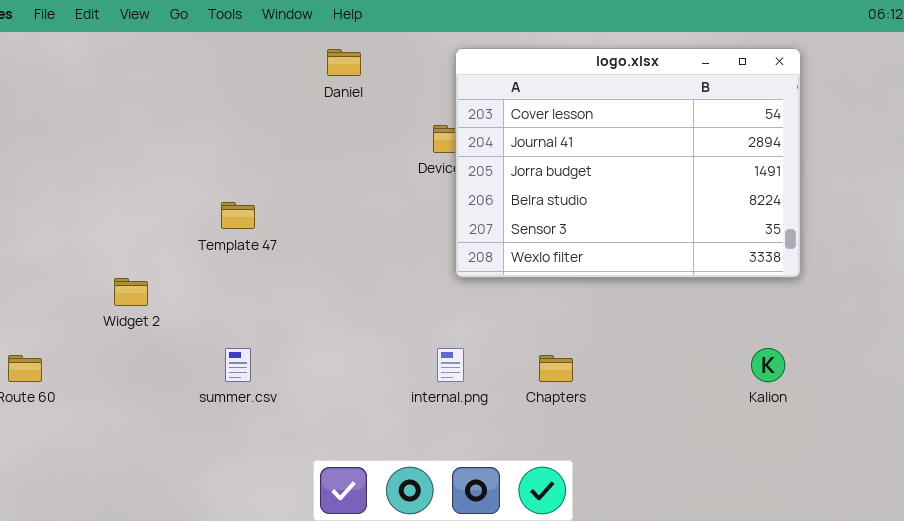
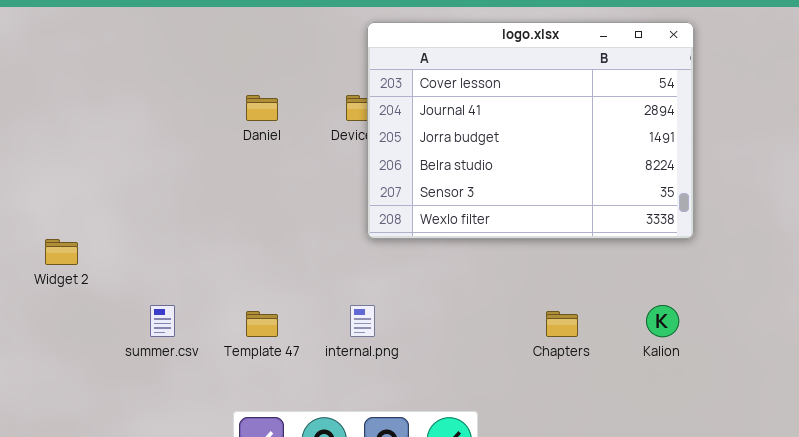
Daniel: [327,49,361,76] -> [246,95,278,121], moved
Template 47: [221,202,255,229] -> [246,311,278,337], moved
Chapters: [539,355,573,382] -> [546,311,578,337], moved

